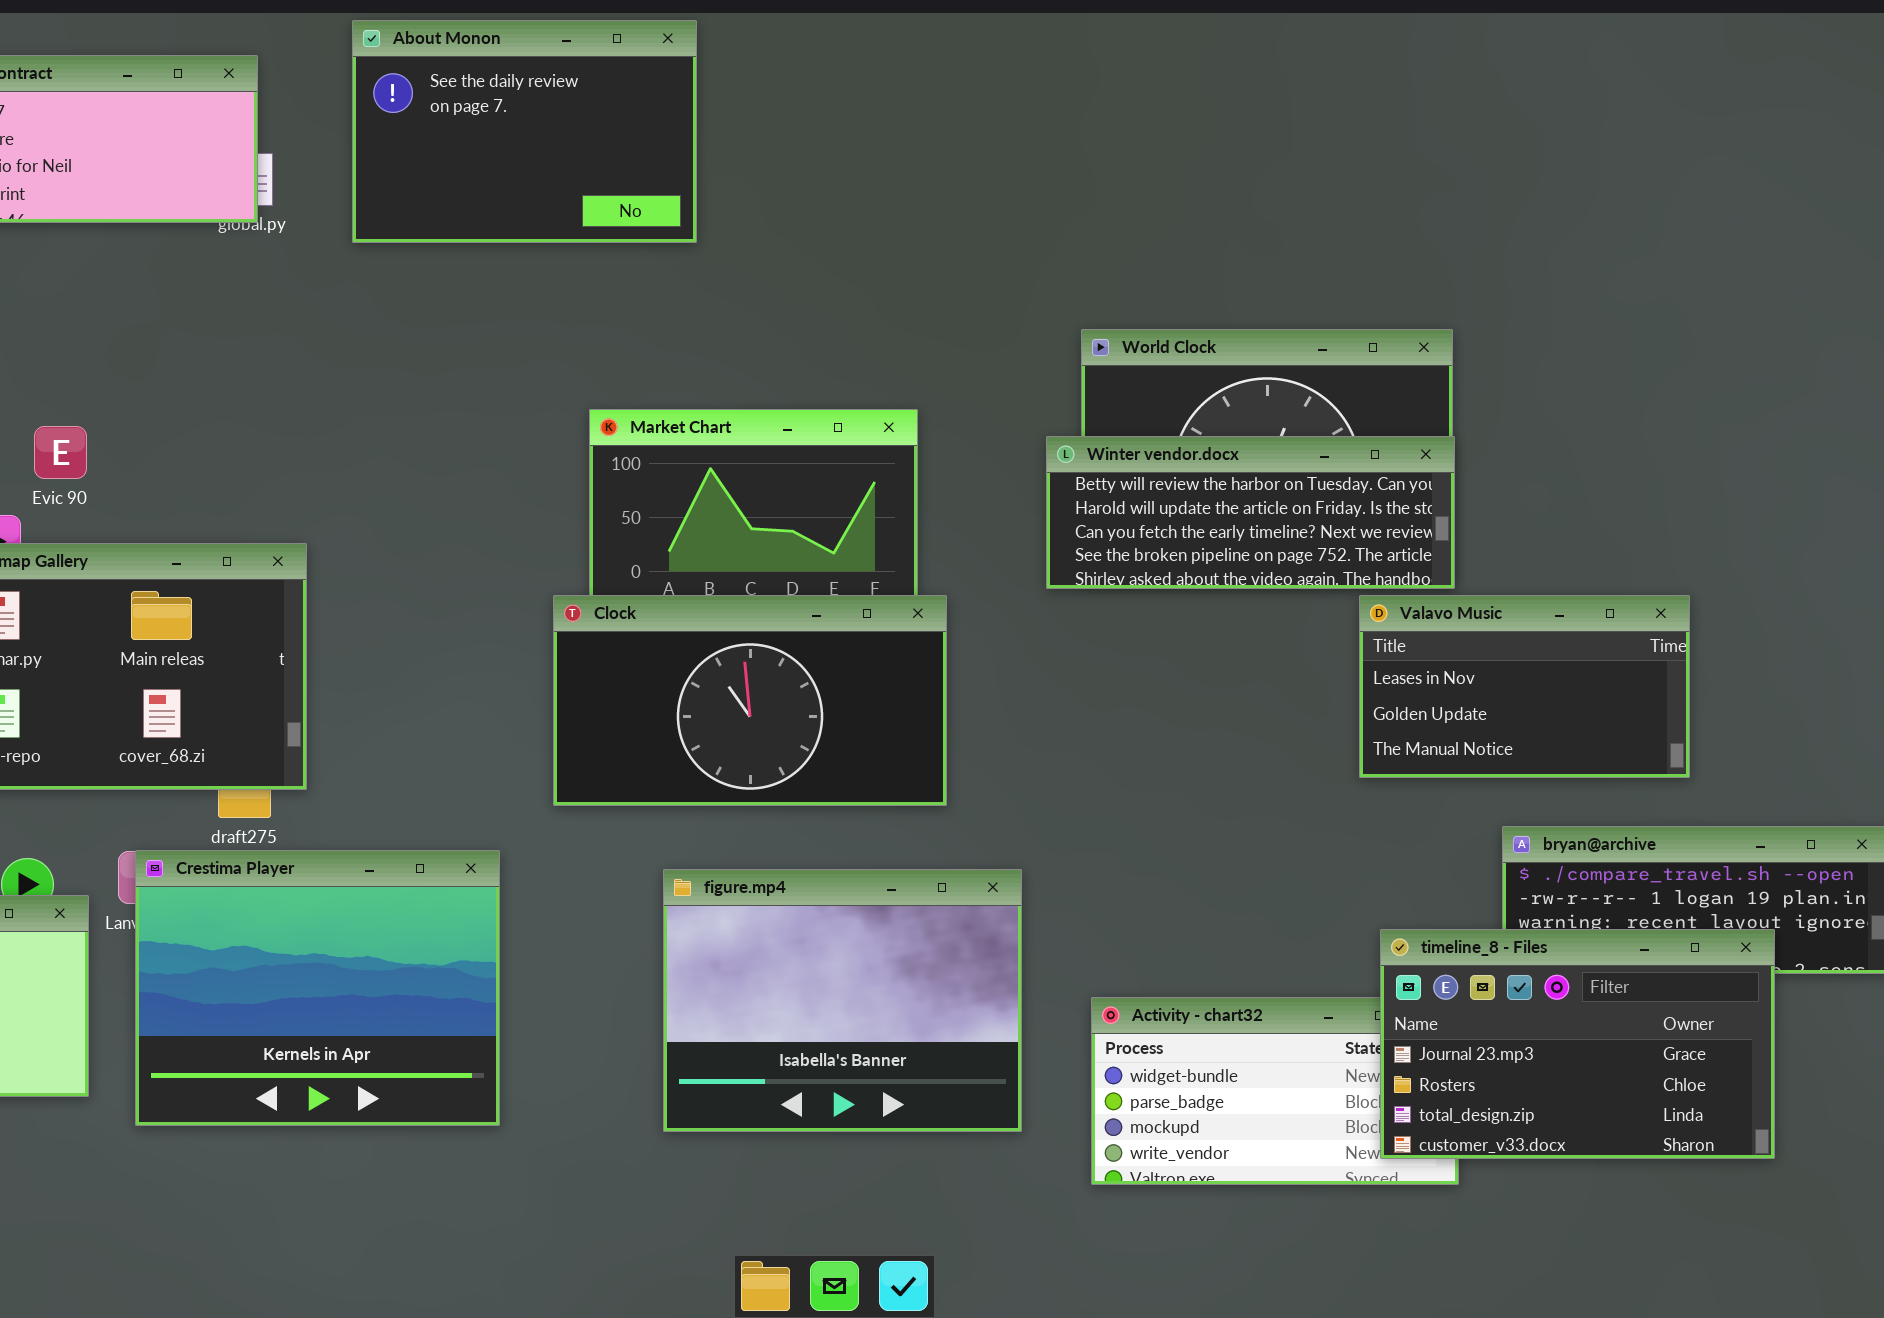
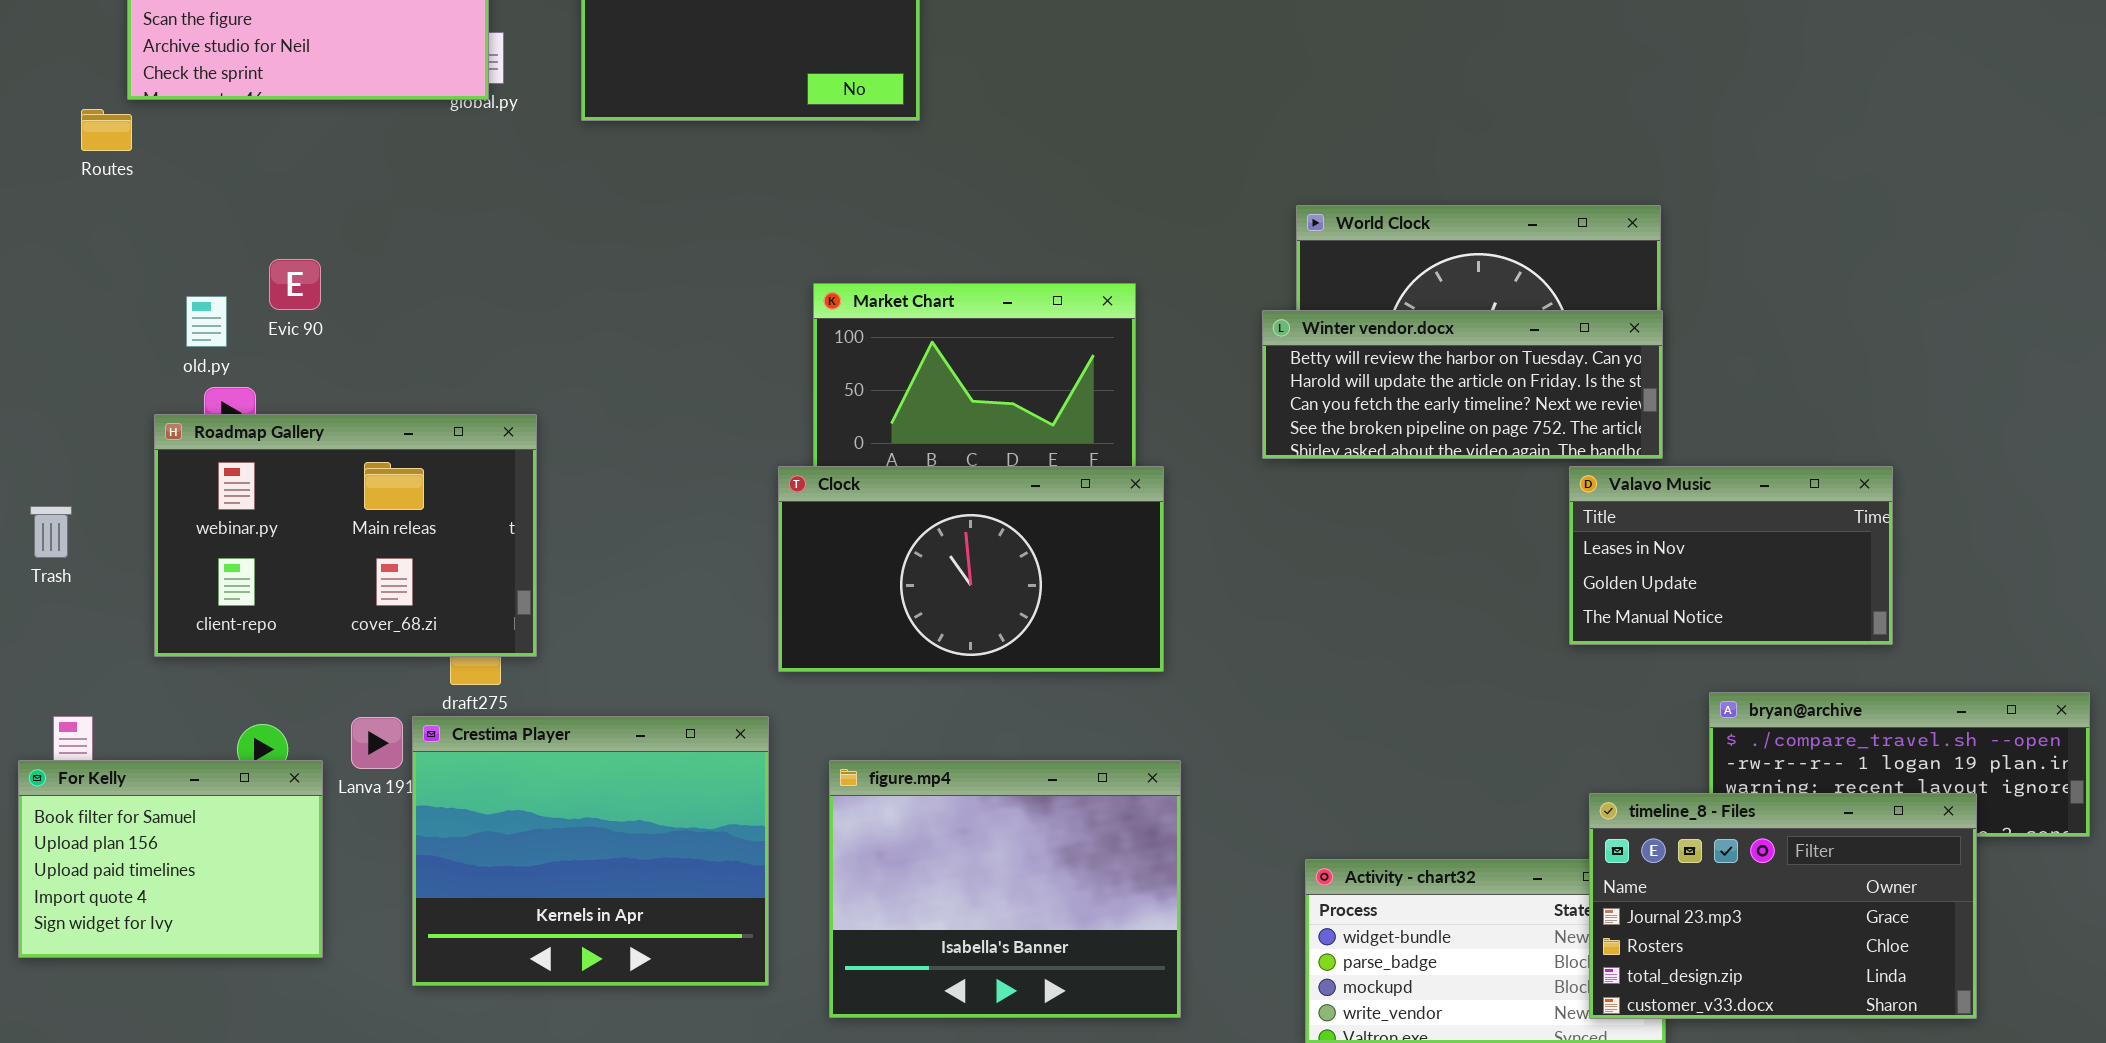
Evic 90: [34,426,87,479] -> [269,259,321,310], moved
Crestima Player: [135,850,500,1126] -> [412,716,769,986], moved
figure.mp4: [663,869,1022,1132] -> [829,760,1181,1018], moved

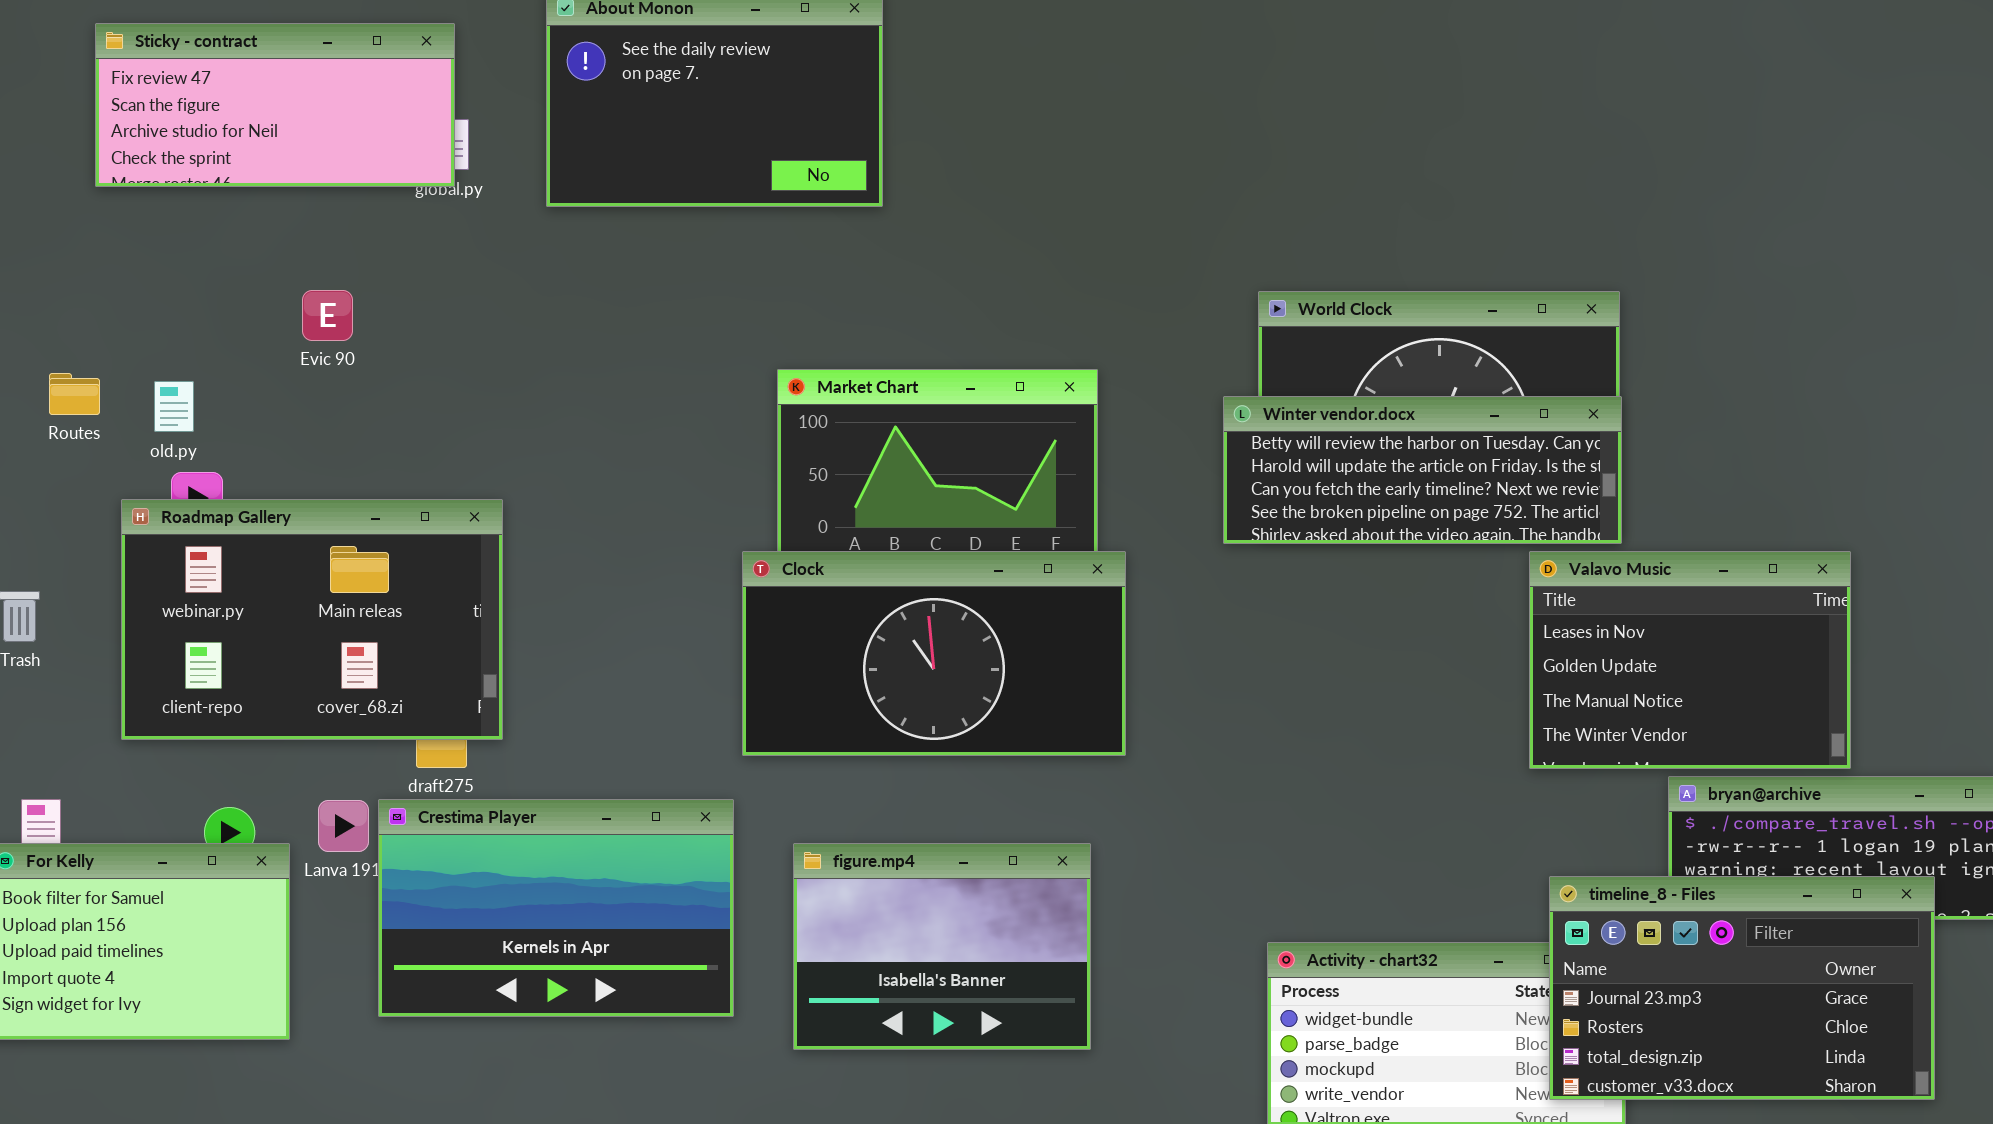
Routes: [81,109,132,151] -> [49,373,100,415], moved
Evic 90: [269,259,321,310] -> [302,290,353,341], moved
Valavo Music: [1569,466,1893,645] -> [1529,551,1851,769], resized
Crestima Player: [412,716,769,986] -> [378,799,734,1017], resized
figure.mp4: [829,760,1181,1018] -> [793,843,1091,1050], resized

